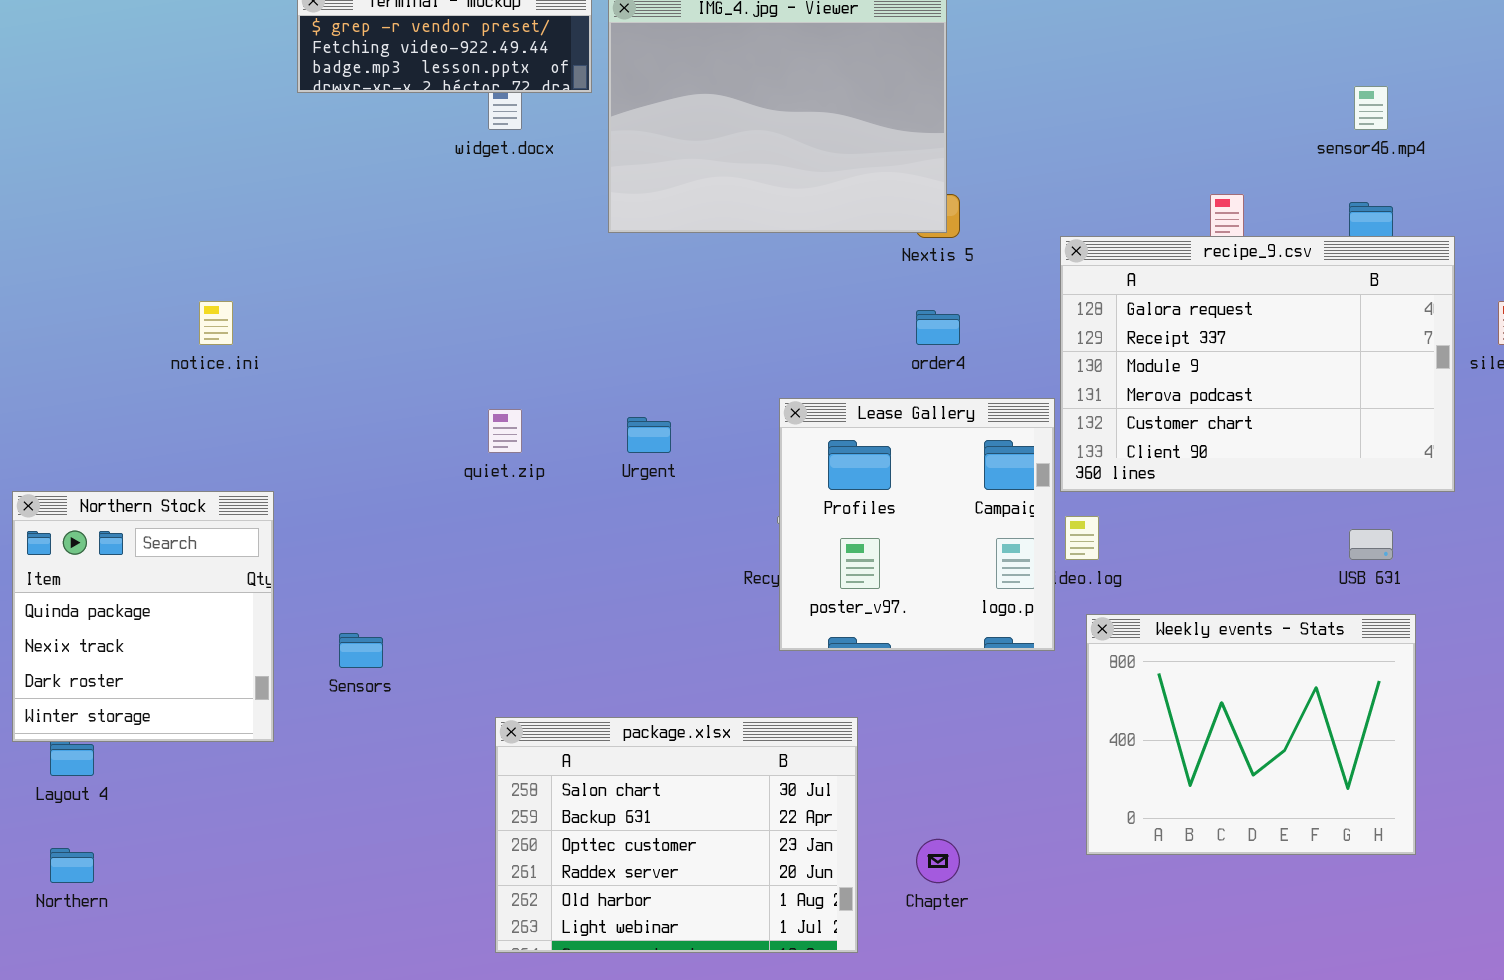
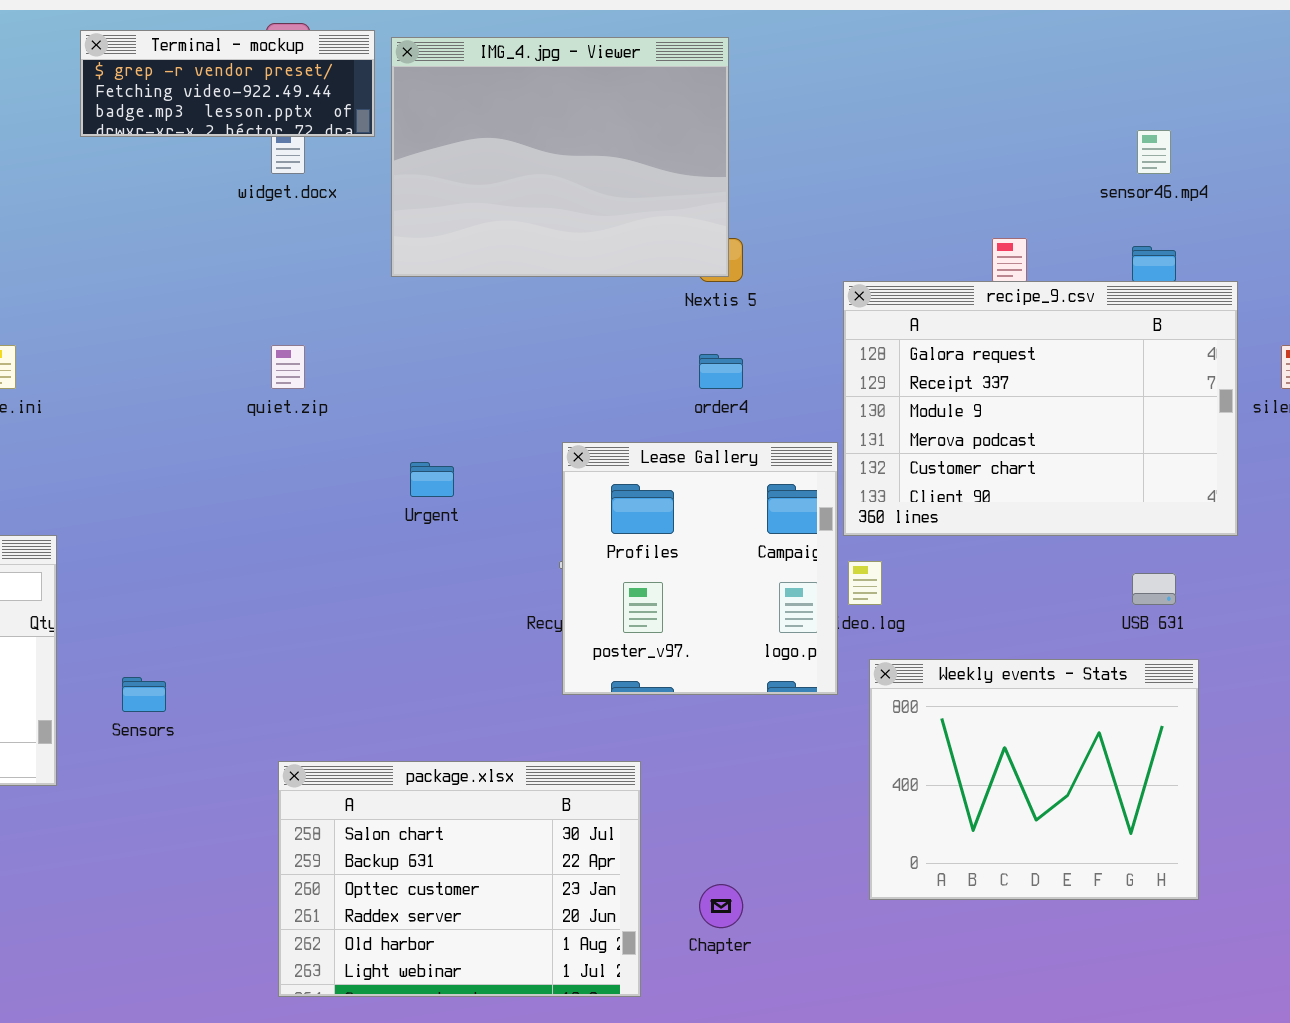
quiet.zip: [488,409,522,453] -> [271,345,305,389], moved

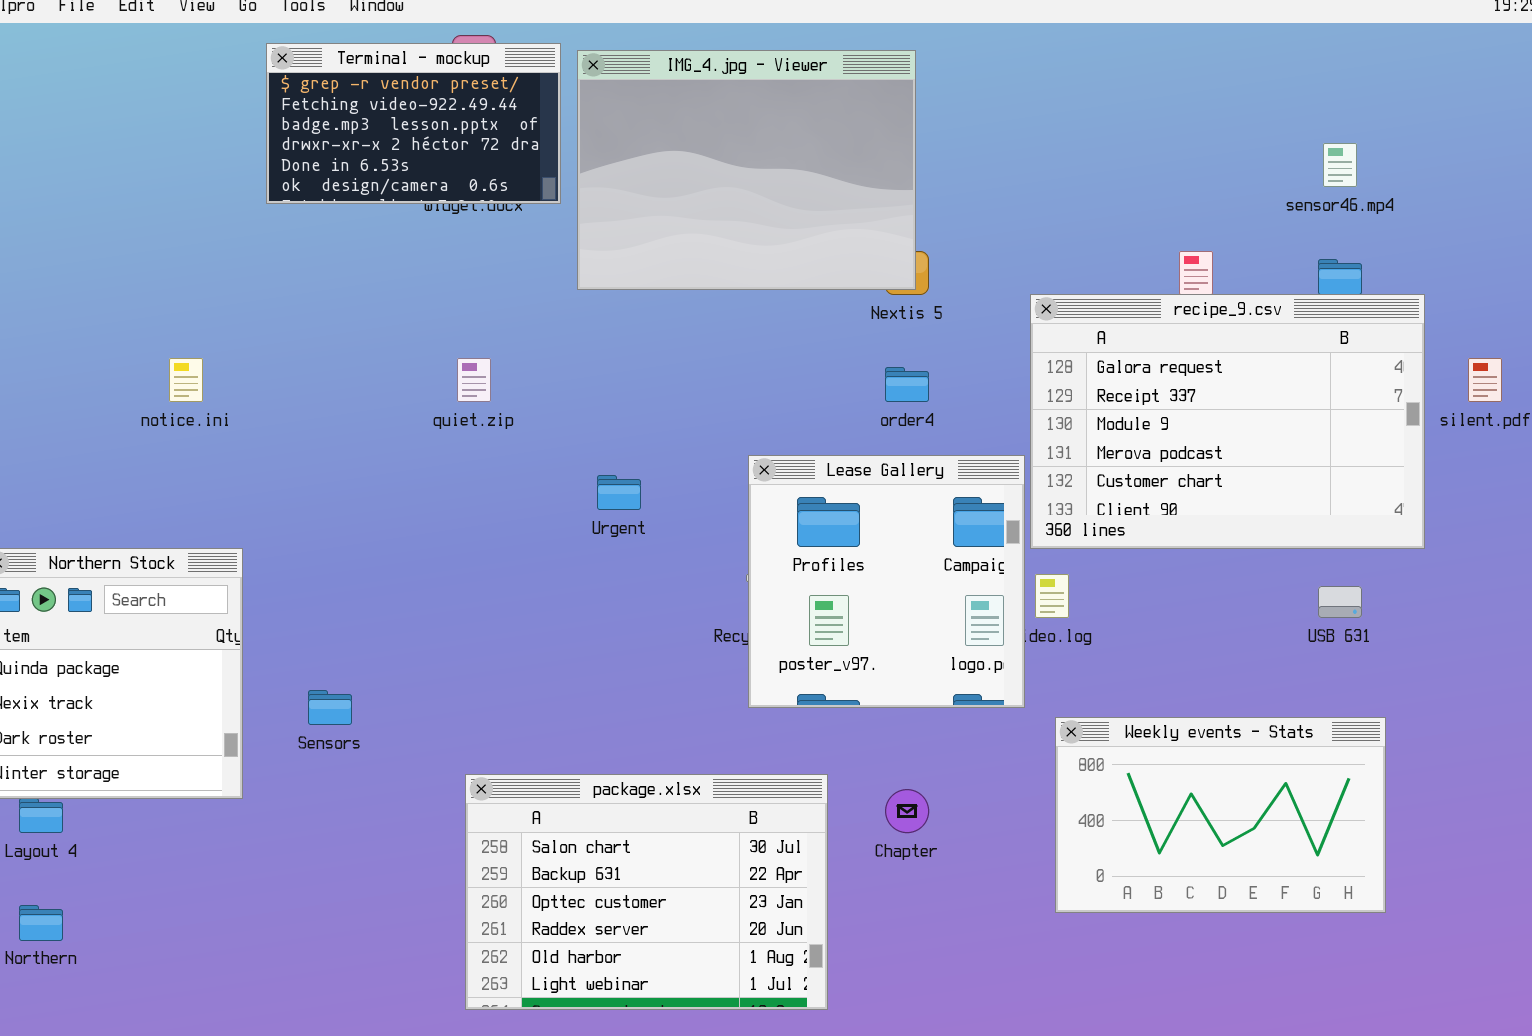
Terminal - mockup: [80,30,375,137] -> [266,43,561,204], resized
Weekly events - Stats: [869,659,1199,900] -> [1055,717,1386,913], resized
Chapter: [699,884,743,928] -> [885,789,929,833], moved

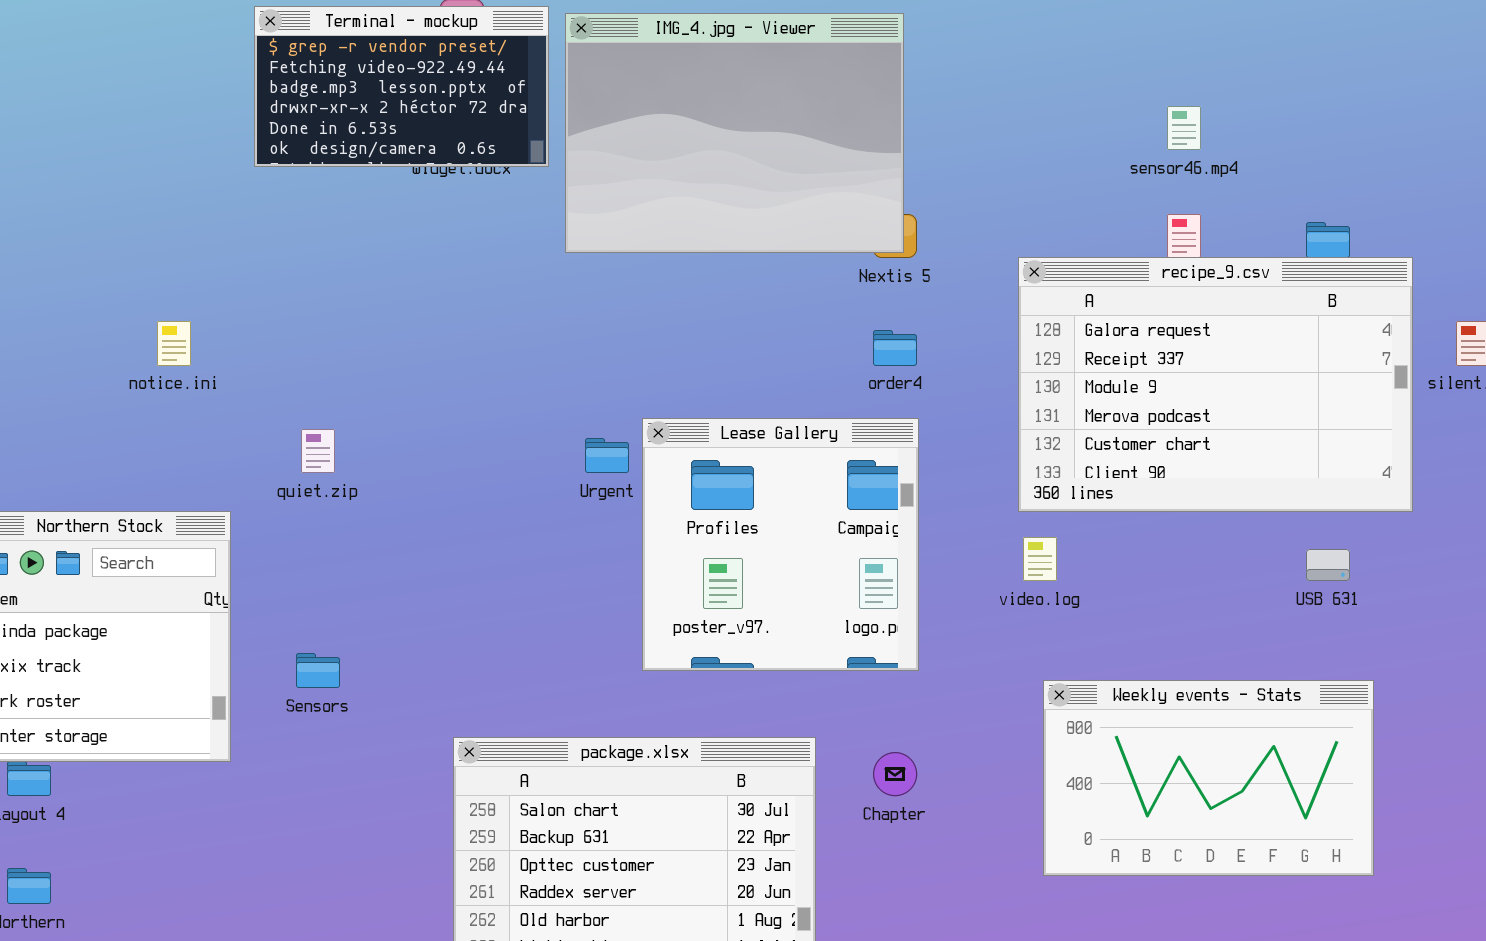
sensor46.mp4: [1323,143,1357,187] -> [1167,106,1201,150], moved
quiet.zip: [457,358,491,402] -> [301,429,335,473], moved
Lease Gallery: [748,455,1025,708] -> [642,418,919,671], moved

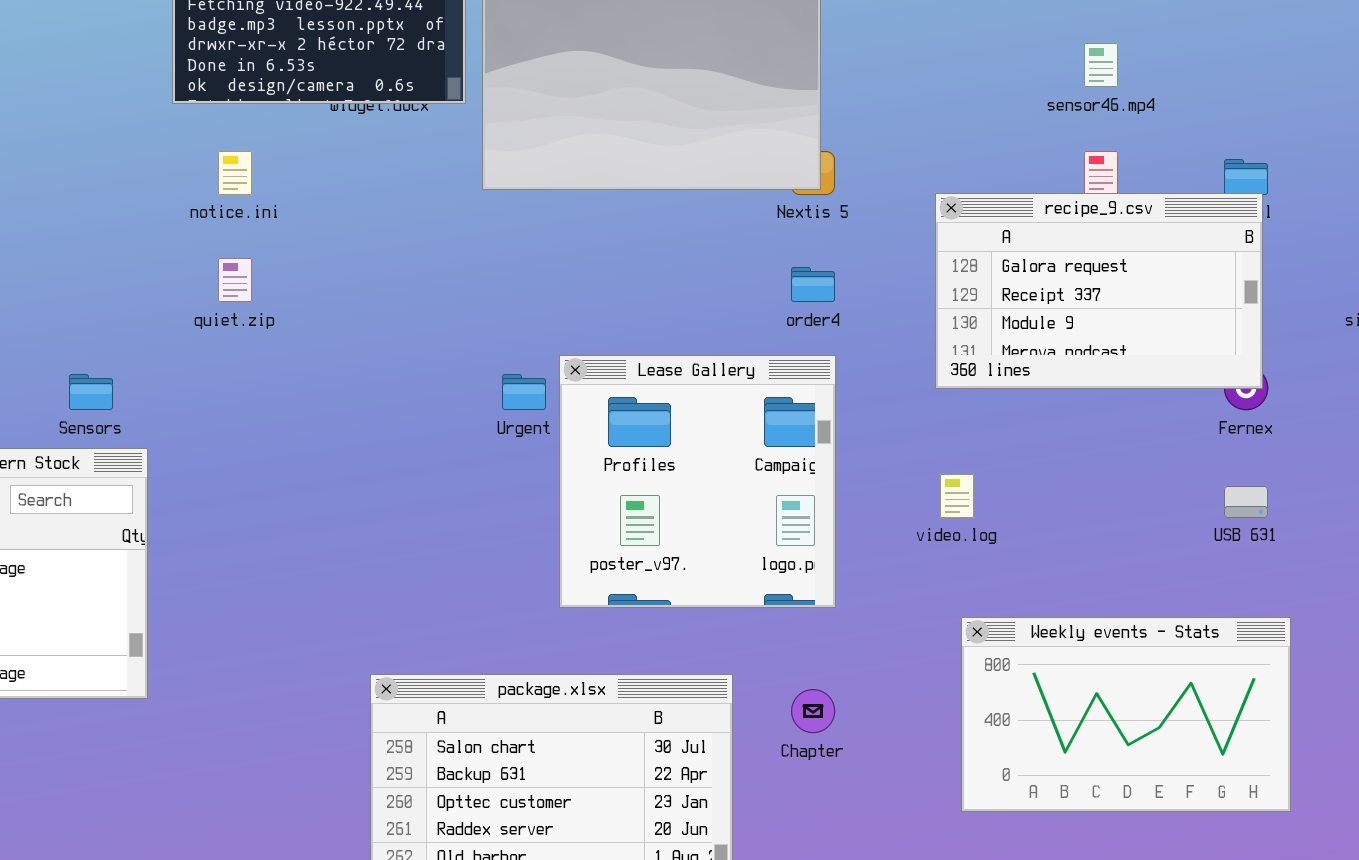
recipe_9.csv: [1018,257,1413,512] -> [935,193,1263,389], resized
notice.ini: [157,321,191,366] -> [218,151,252,195], moved
quiet.zip: [301,429,335,473] -> [218,258,252,302], moved
Sensors: [296,653,340,688] -> [69,374,113,410], moved

